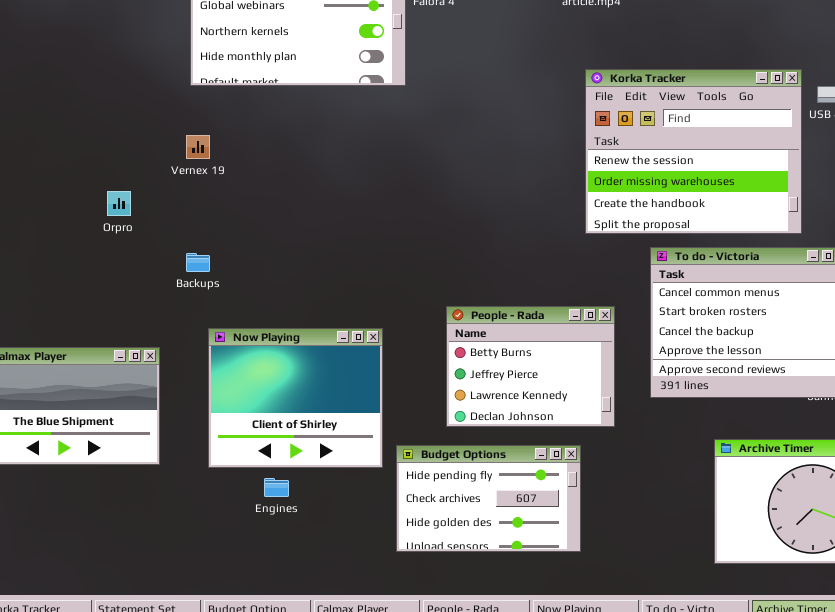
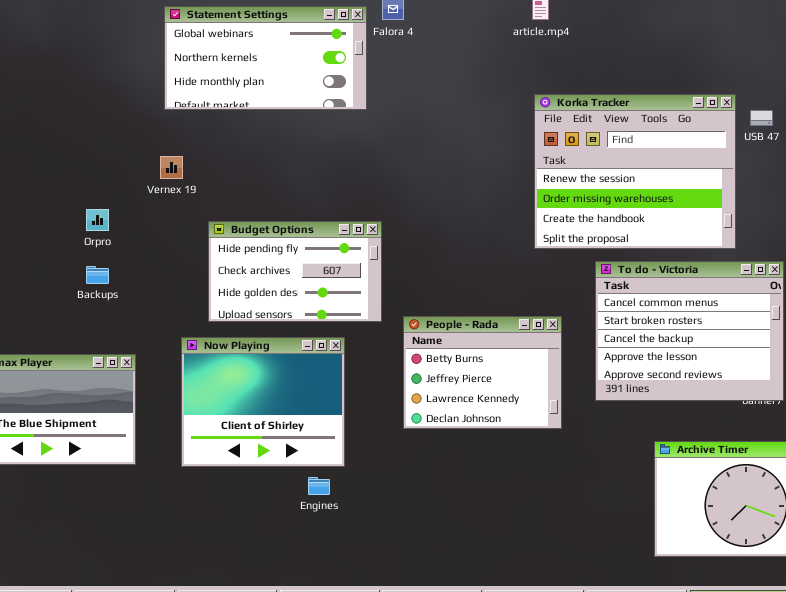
Backups: [186,253,210,272] -> [86,266,109,284], moved
Budget Options: [396,445,581,552] -> [208,221,382,322], moved
Engines: [264,478,289,497] -> [308,477,330,495], moved

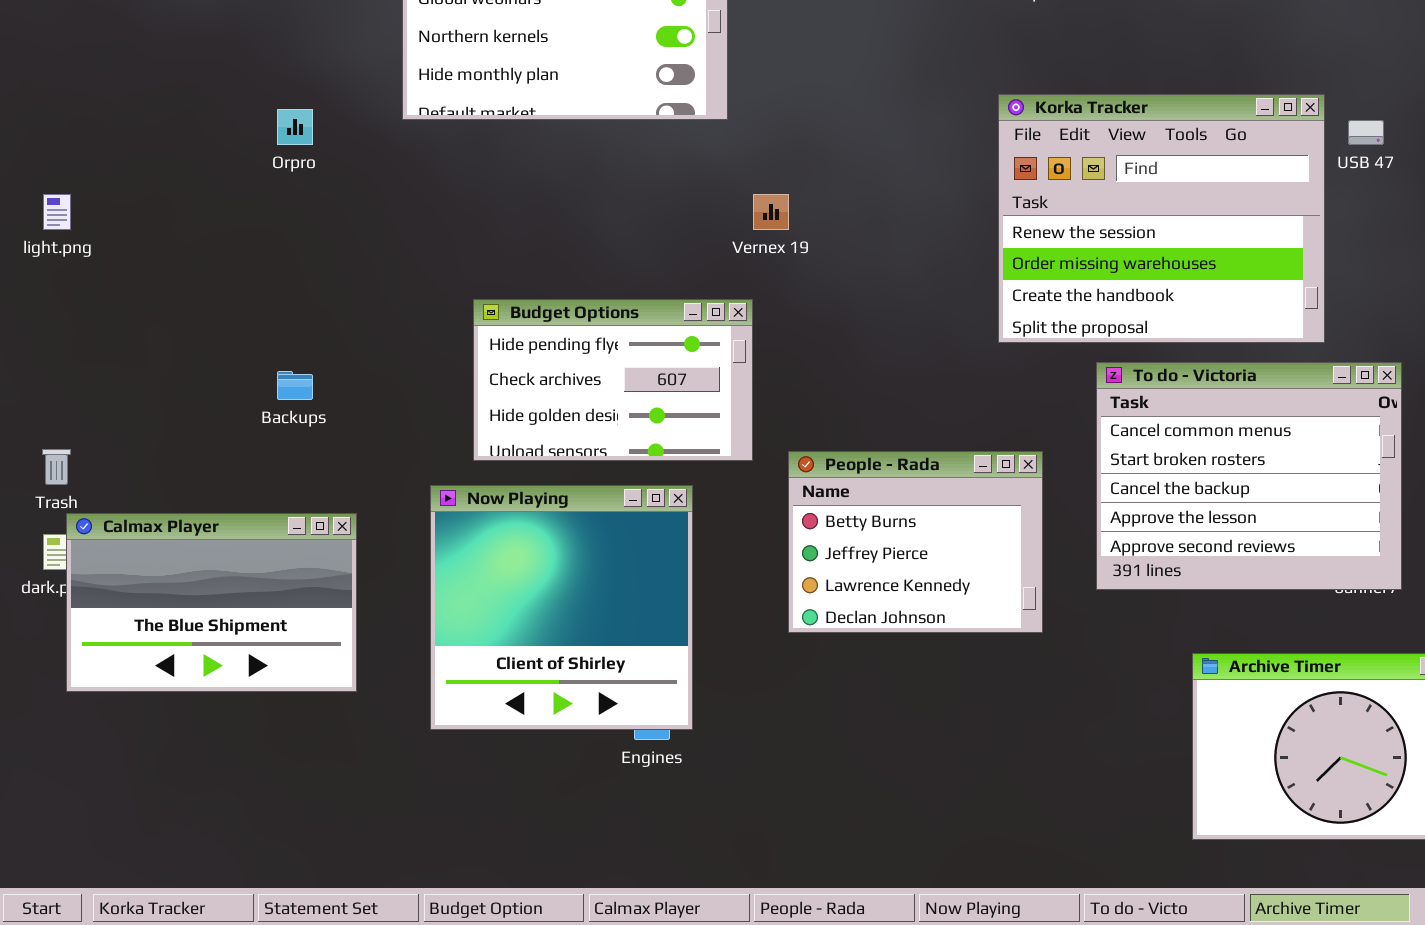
Vernex 19: [160,156,183,179] -> [753,194,789,230], moved
Orpro: [86,209,109,231] -> [277,109,313,145], moved
Now Playing: [181,337,345,467] -> [430,485,693,730], resized

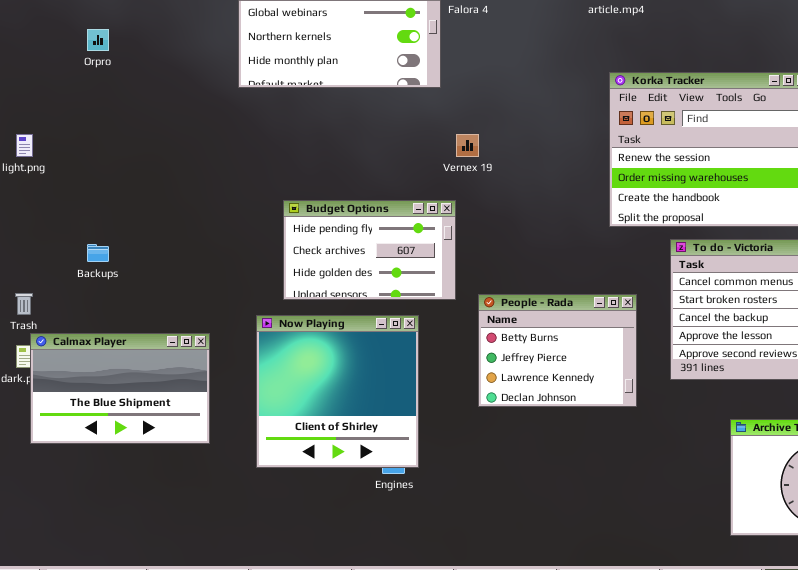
Orpro: [277,109,313,145] -> [87,29,109,51], moved
Backups: [277,371,313,400] -> [87,244,109,262], moved

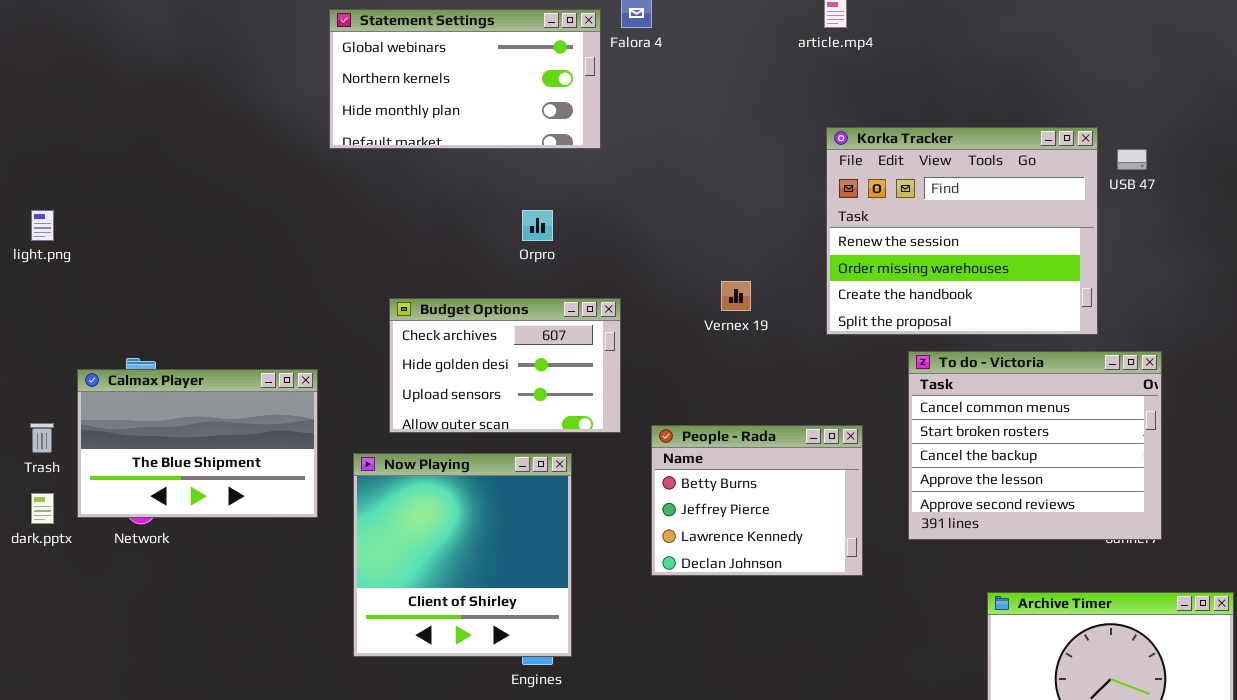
Orpro: [87,29,109,51] -> [522,210,553,241], moved
Vernex 19: [456,134,479,157] -> [721,281,751,311], moved
Budget Options: [283,200,456,300] -> [389,298,621,433], scrolled down 1 row
Calmax Player: [30,333,210,444] -> [77,369,318,518], moved

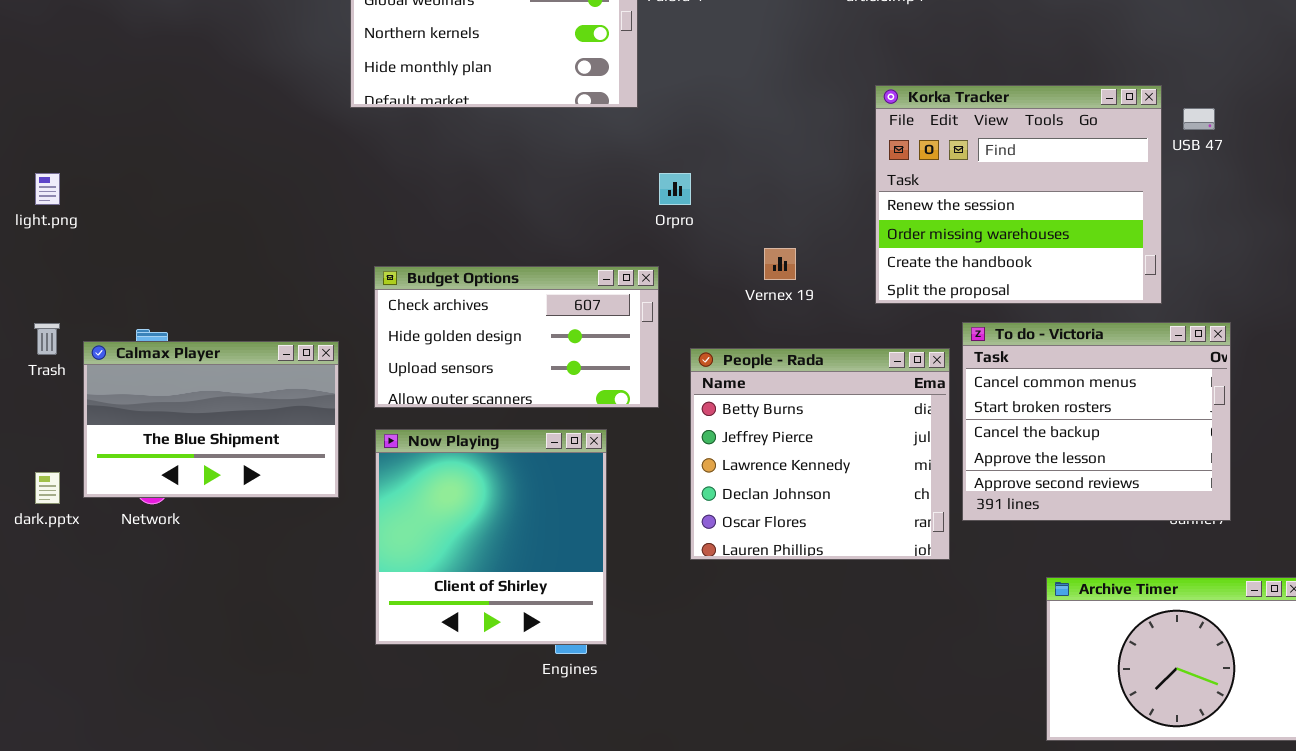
Orpro: [522,210,553,241] -> [659,173,691,205], moved
Budget Options: [389,298,621,433] -> [374,266,659,408], resized
Trash: [30,423,54,453] -> [34,323,60,355], moved
People - Rada: [651,425,863,576] -> [690,348,950,560], resized

